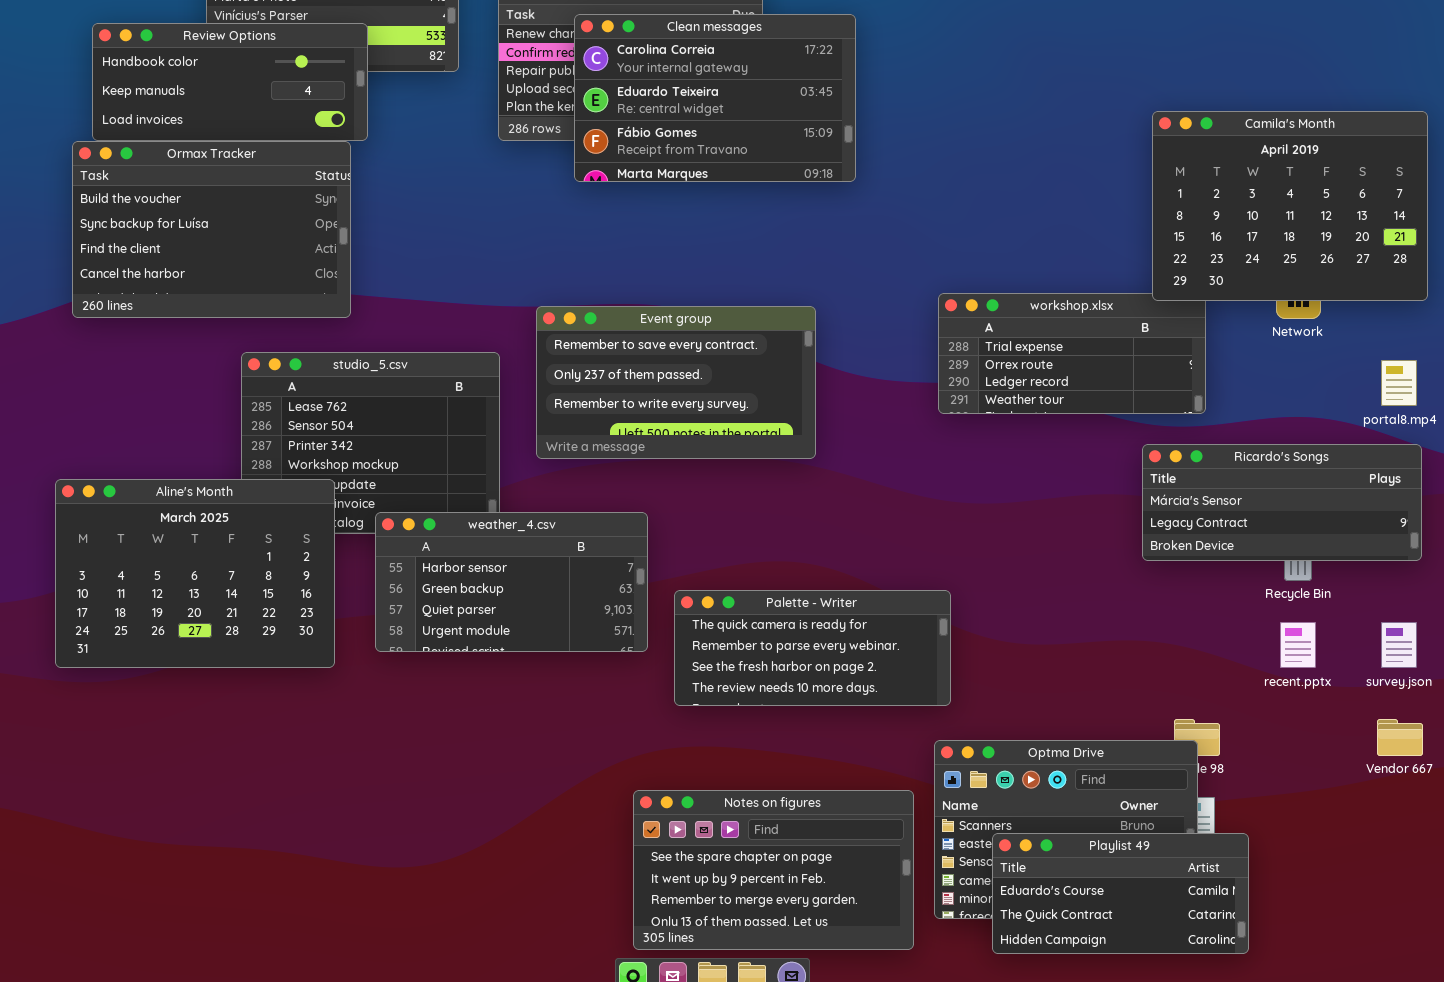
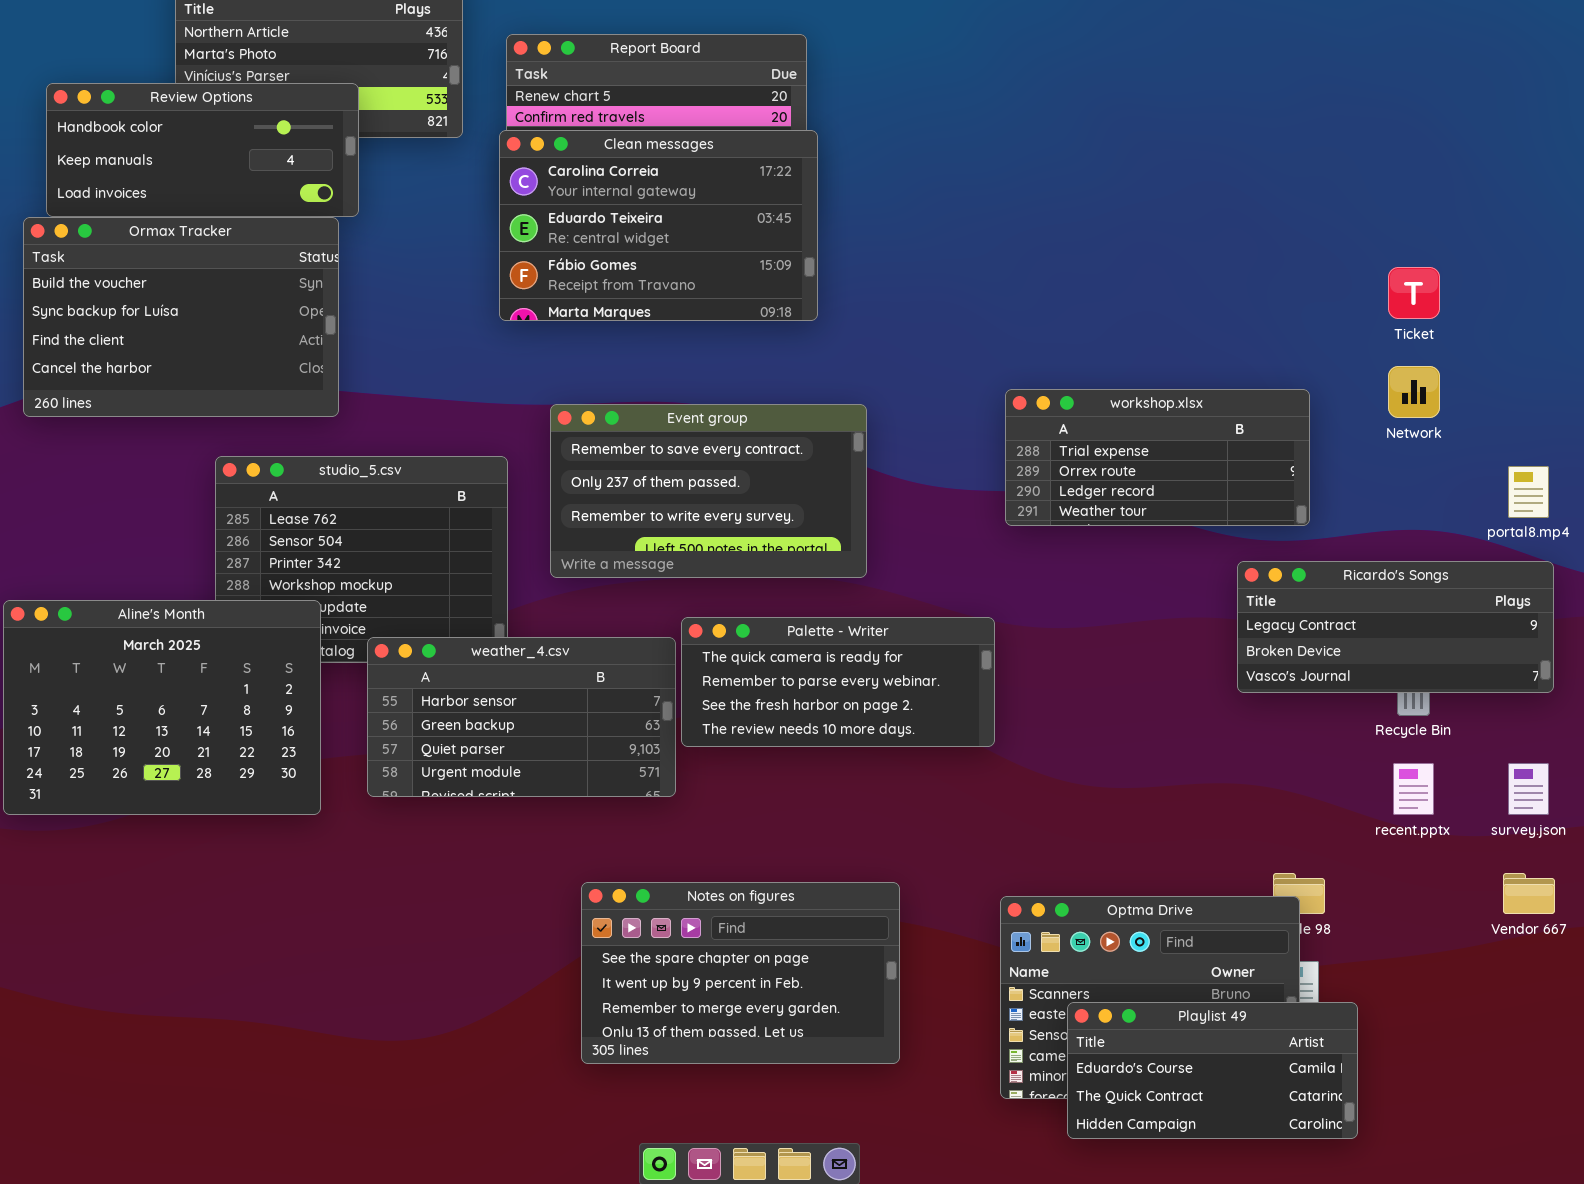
Clean messages: [574,14,856,182] -> [499,130,818,321], moved
Camila's Month: [1152,111,1428,301] -> none, closed
Ricardo's Songs: [1142,444,1422,561] -> [1237,561,1554,693], scrolled down 1 row
Palette - Writer: [674,590,951,706] -> [681,617,995,747], moved
Notes on figures: [633,790,914,950] -> [581,882,900,1064], moved

